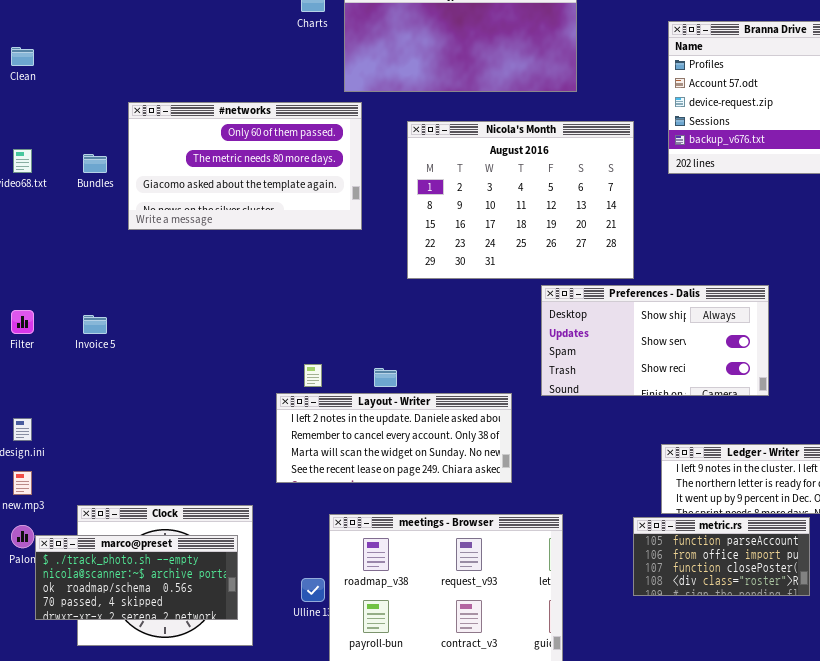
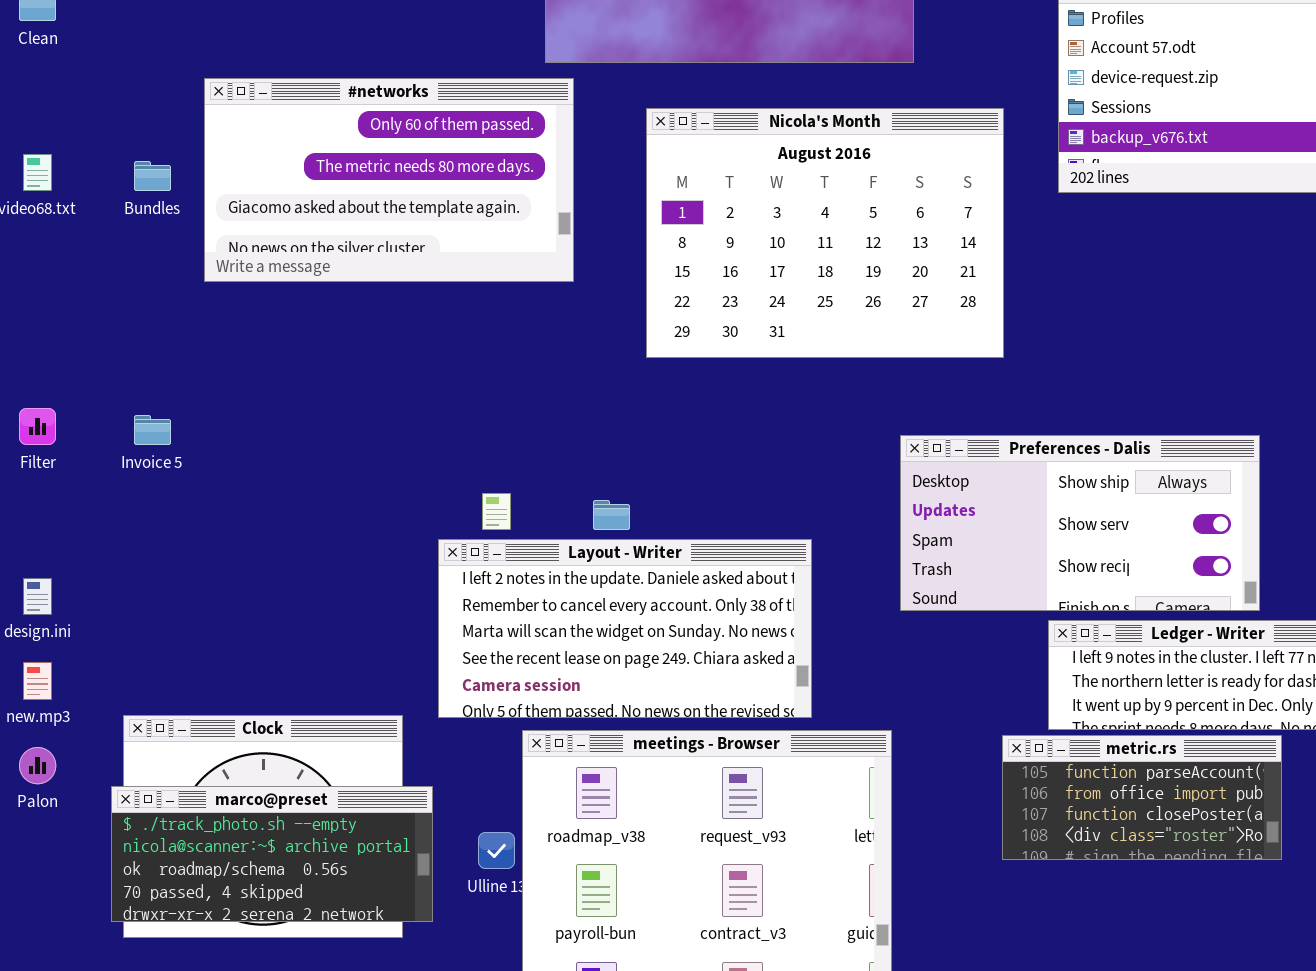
Preferences - Dalis: [541,285,769,396] -> [900,435,1260,611], moved
Layout - Writer: [276,393,512,483] -> [438,539,812,718], resized
marco@preset: [35,535,238,620] -> [111,786,433,922], moved

